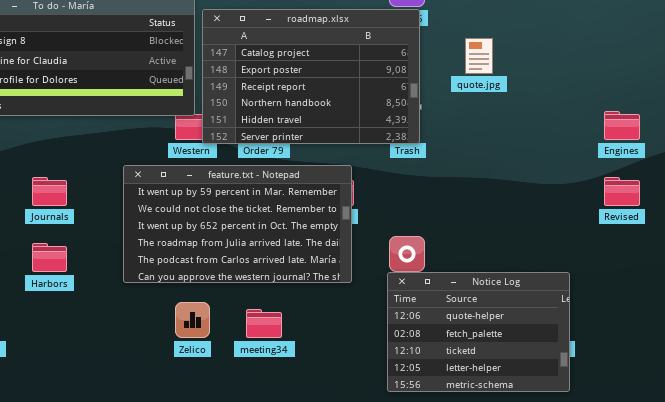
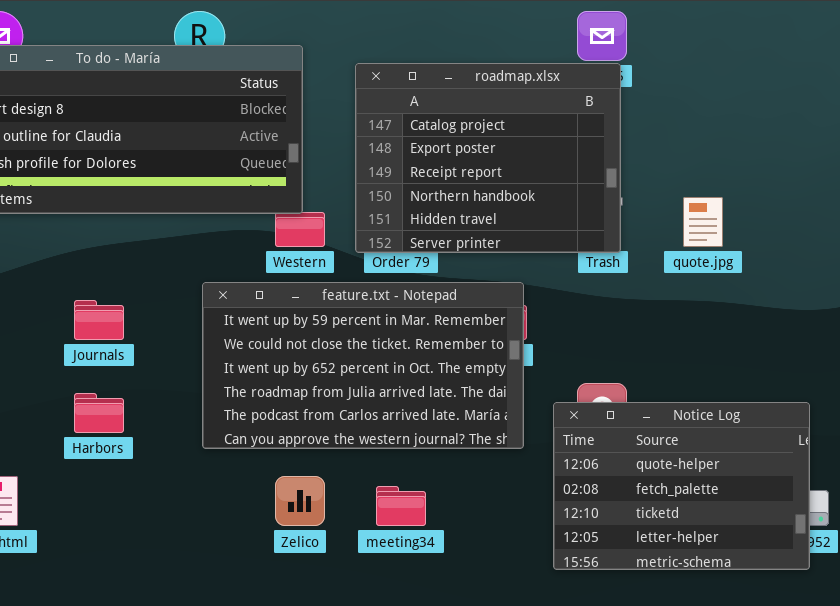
roadmap.xlsx: [202,9,420,144] -> [355,63,621,253], resized
quote.jpg: [465,38,493,74] -> [683,197,723,247], moved
Notice Log: [387,272,570,392] -> [553,402,810,570], moved

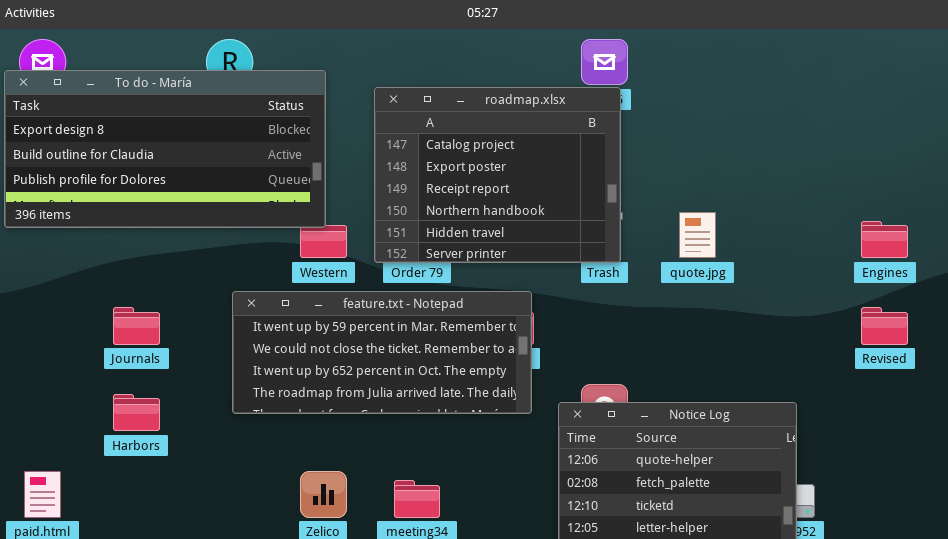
feature.txt - Notepad: [202,282,524,449] -> [232,291,532,414], resized

